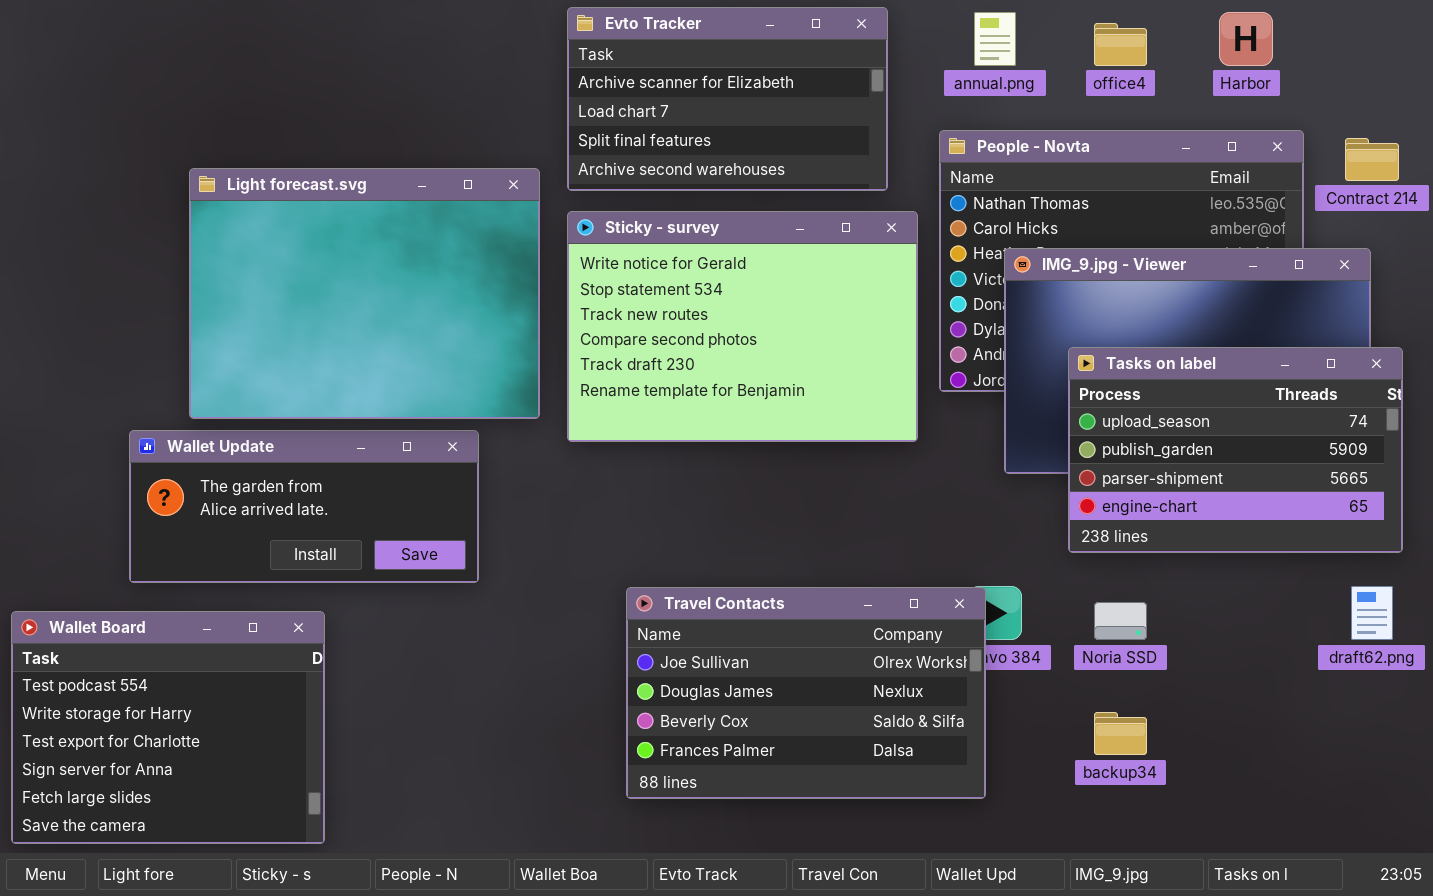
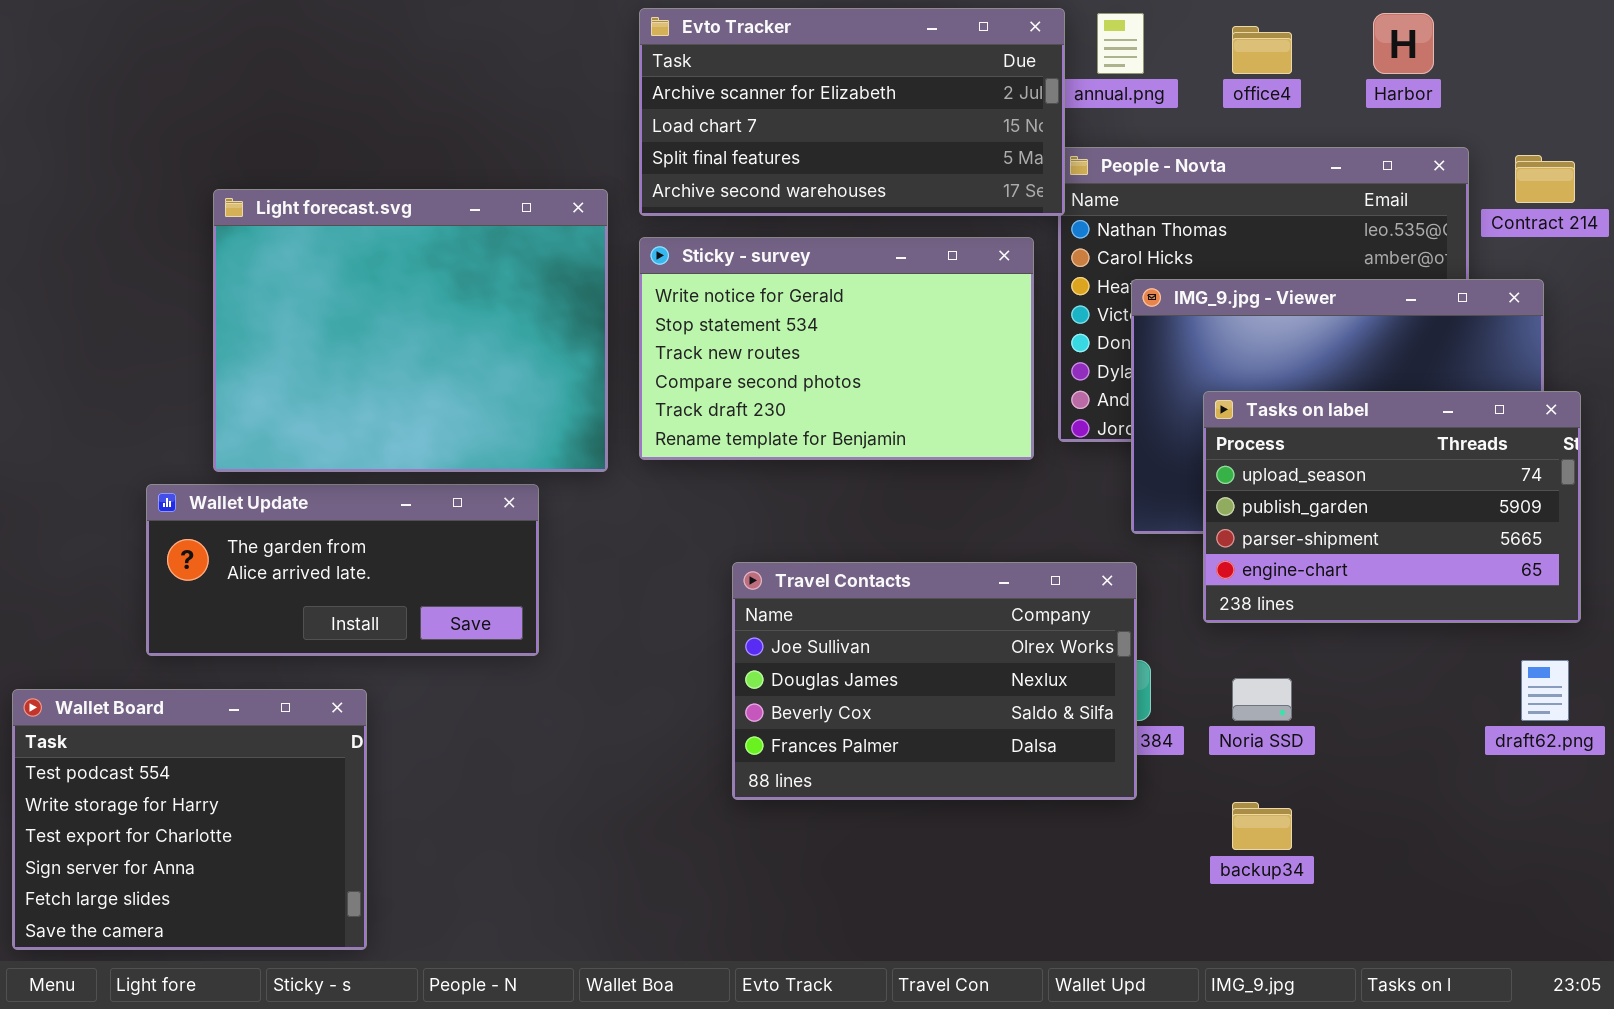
Evto Tracker: [567,7,888,191] -> [639,8,1065,216], resized
Sticky - survey: [567,211,918,442] -> [639,237,1034,460], resized
Travel Contacts: [626,587,986,799] -> [732,562,1137,800], moved

